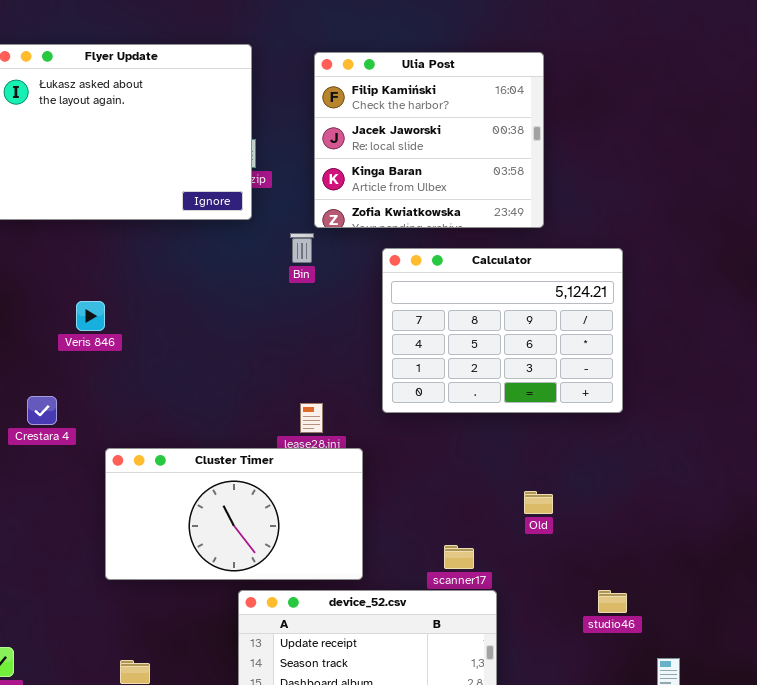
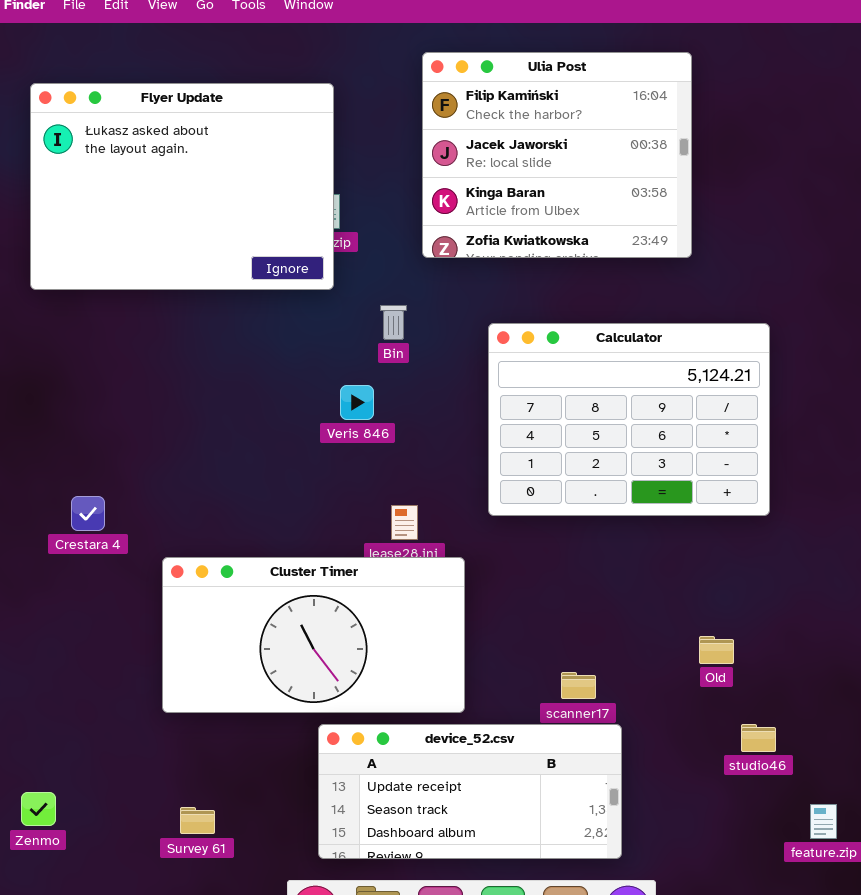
Ulia Post: [314,52,544,228] -> [422,52,692,258], moved
Veris 846: [76,301,105,331] -> [340,385,374,420], moved
Old: [524,491,553,514] -> [699,636,734,664], moved

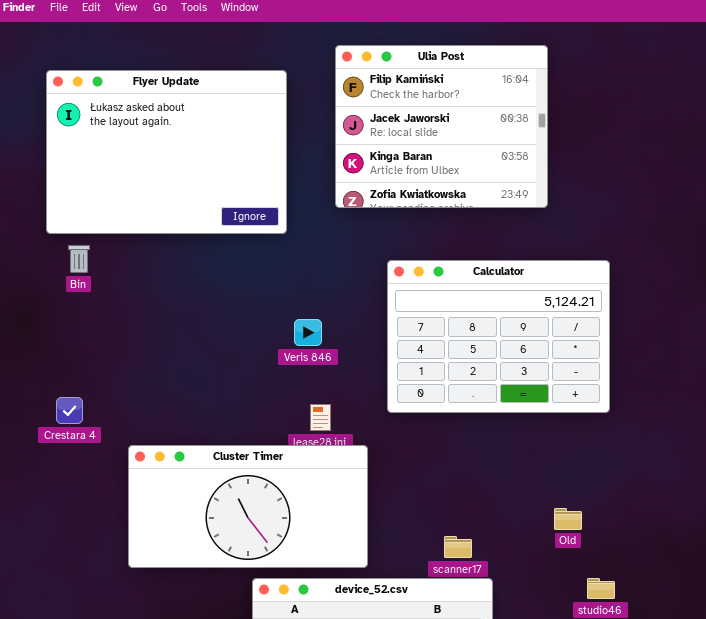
Flyer Update: [30,83,334,290] -> [46,70,287,234], moved
Bin: [380,305,407,340] -> [68,245,90,273], moved
Veris 846: [340,385,374,420] -> [294,319,322,346], moved

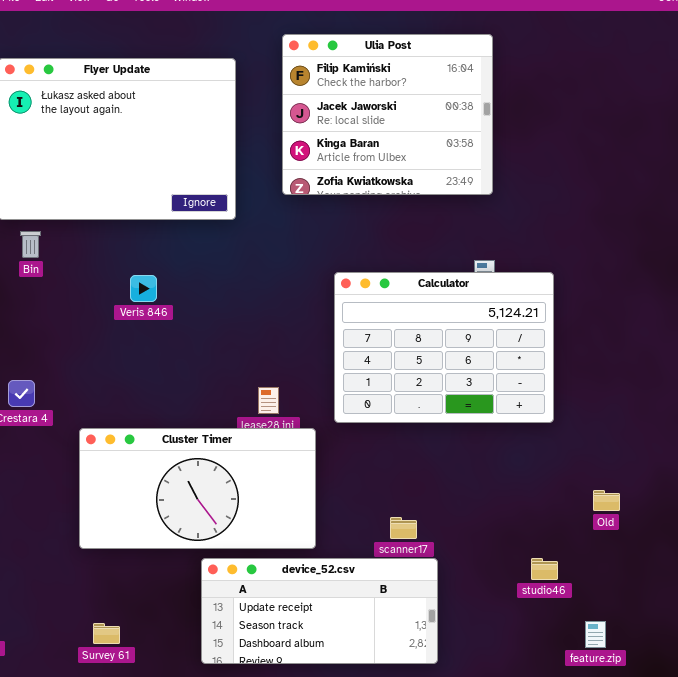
Calculator: [387,260,610,413] -> [334,272,554,423], moved
Veris 846: [294,319,322,346] -> [130,275,157,302], moved
Old: [554,508,582,530] -> [593,490,620,511], moved

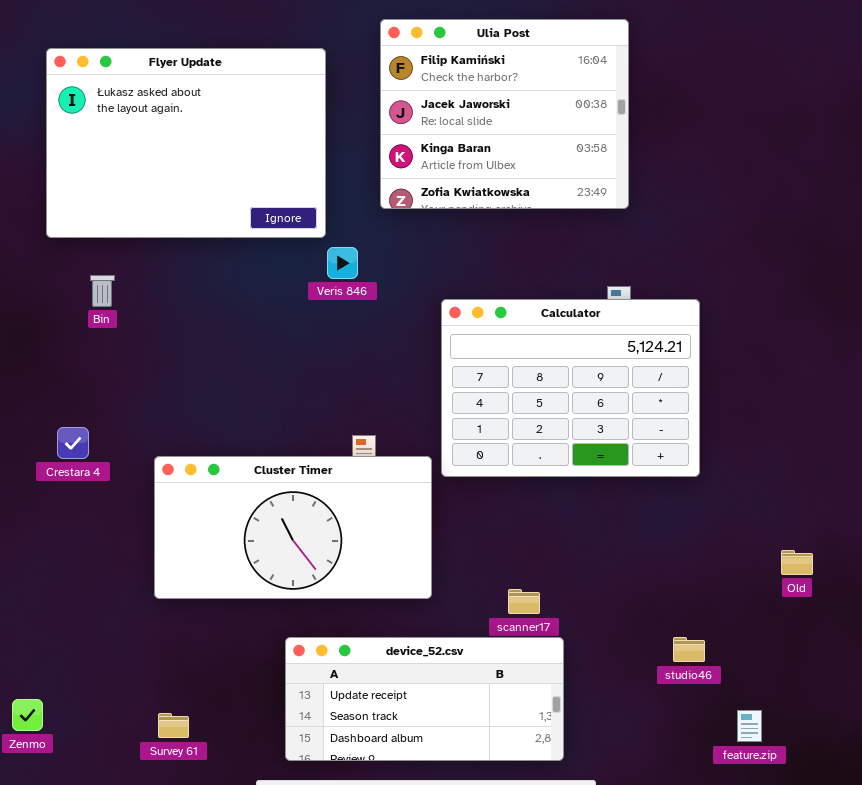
Bin: [20,231,41,258] -> [90,275,115,307], moved
Veris 846: [130,275,157,302] -> [327,247,358,279], moved
Cluster Timer: [79,428,316,549] -> [154,456,432,599], moved
Old: [593,490,620,511] -> [781,550,813,575], moved

